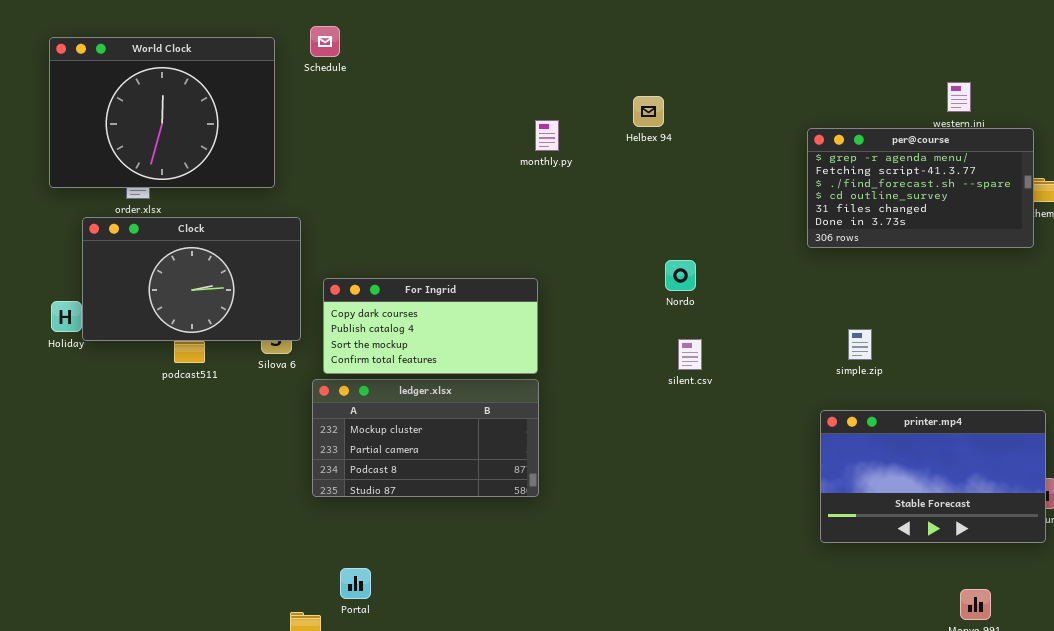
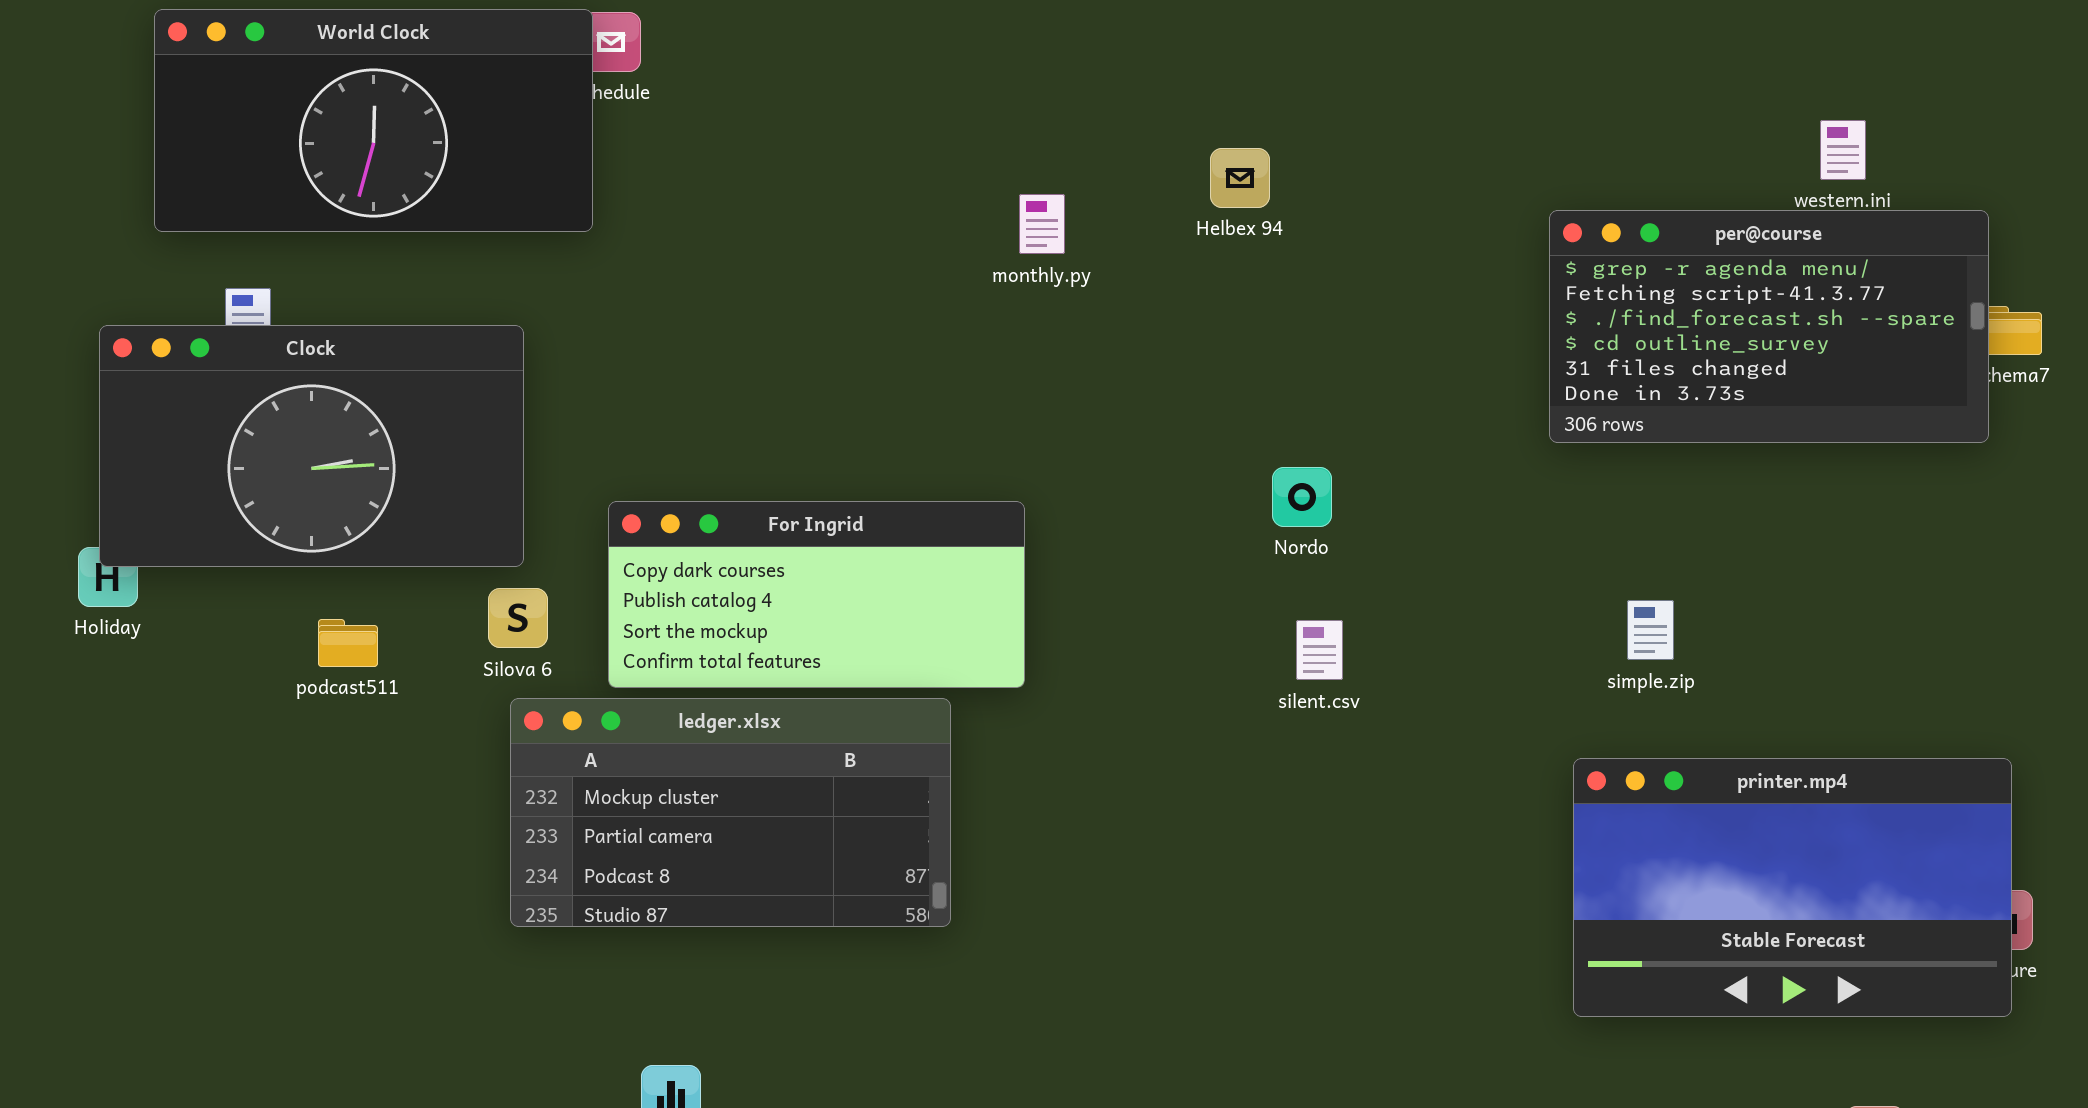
World Clock: [49,37,275,188] -> [154,9,593,232], moved, resized
Clock: [82,217,301,341] -> [99,325,524,567], moved
ledger.xlsx: [312,379,539,497] -> [510,698,951,927], moved

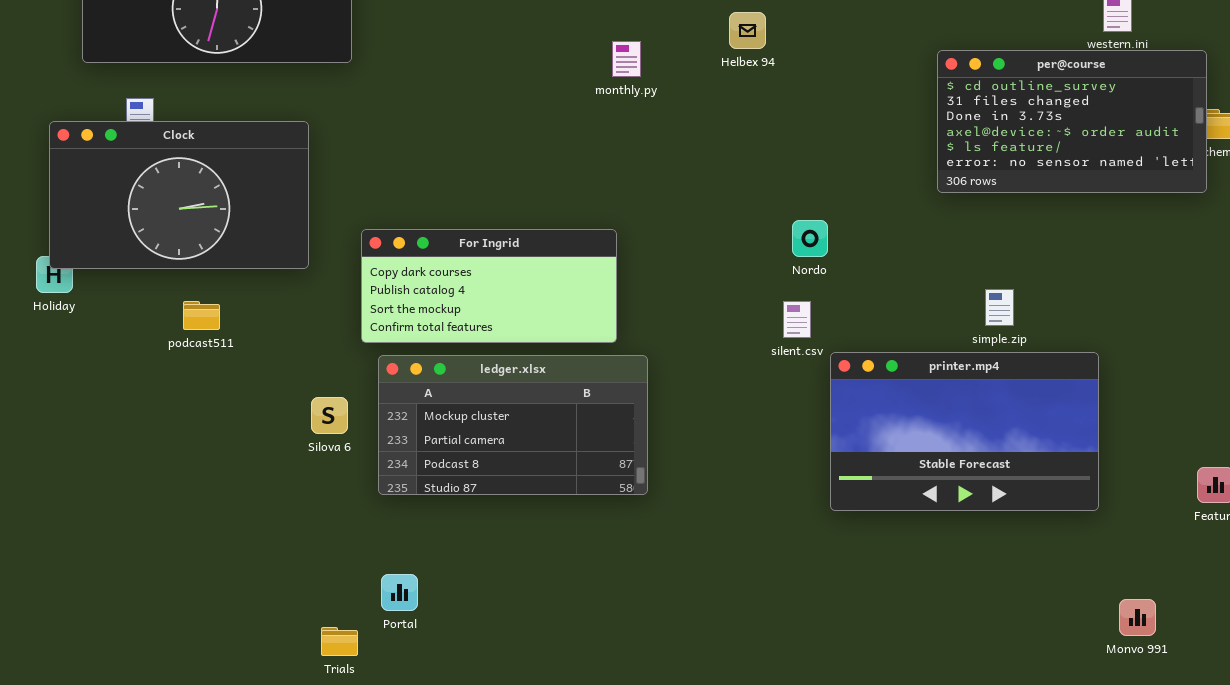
per@course: [1549,210,1989,443] -> [937,50,1207,193], scrolled down 3 rows
Nordo: [1272,467,1332,527] -> [792,220,828,257], moved
Silova 6: [488,588,548,648] -> [311,397,348,434], moved
ledger.xlsx: [510,698,951,927] -> [378,355,648,495], moved
printer.mp4: [1573,758,2012,1017] -> [830,352,1099,511], moved

